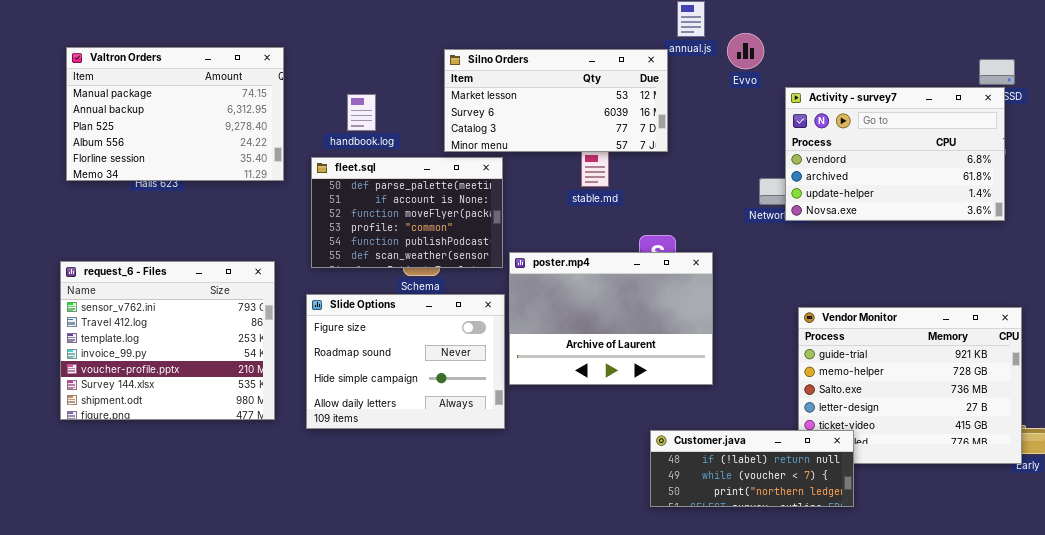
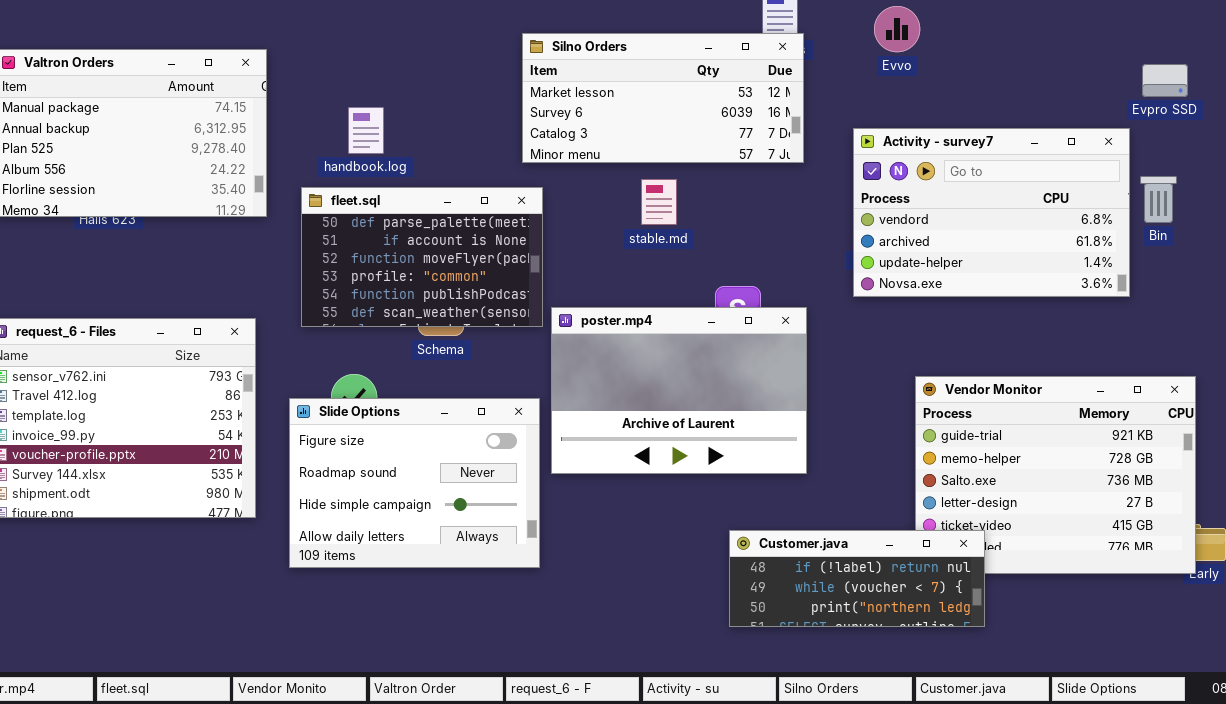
Evvo: [727,33,764,69] -> [874,6,920,52], moved
Silno Orders: [444,49,668,152] -> [522,33,804,163], moved
Activity - survey7: [785,87,1005,221] -> [853,128,1130,297], moved
Slide Options: [306,294,505,429] -> [289,398,540,568], moved

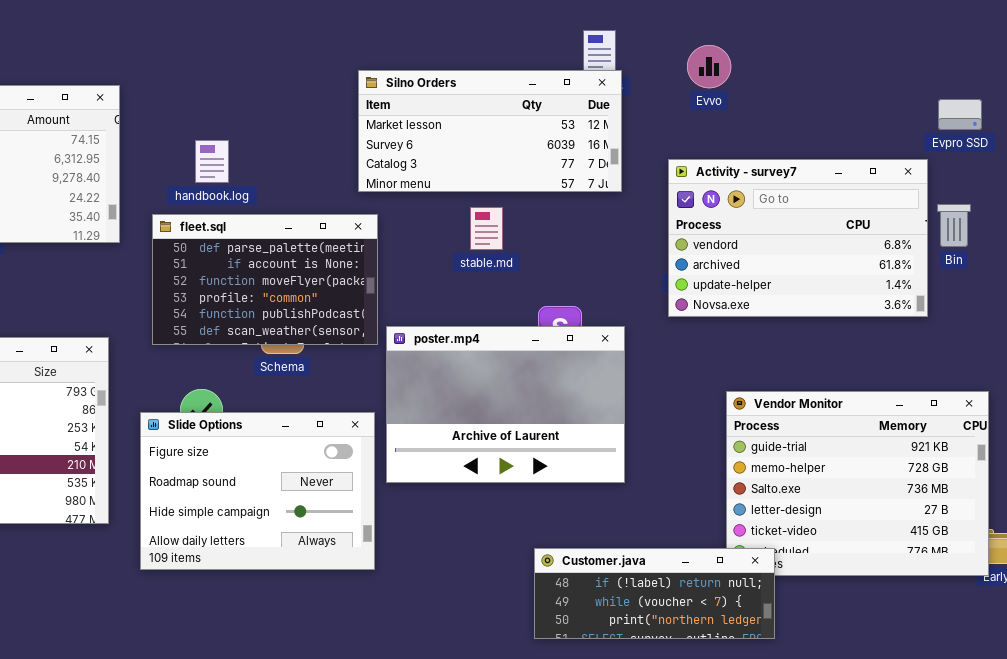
Customer.java: [729,530,985,627] -> [534,548,775,639], moved

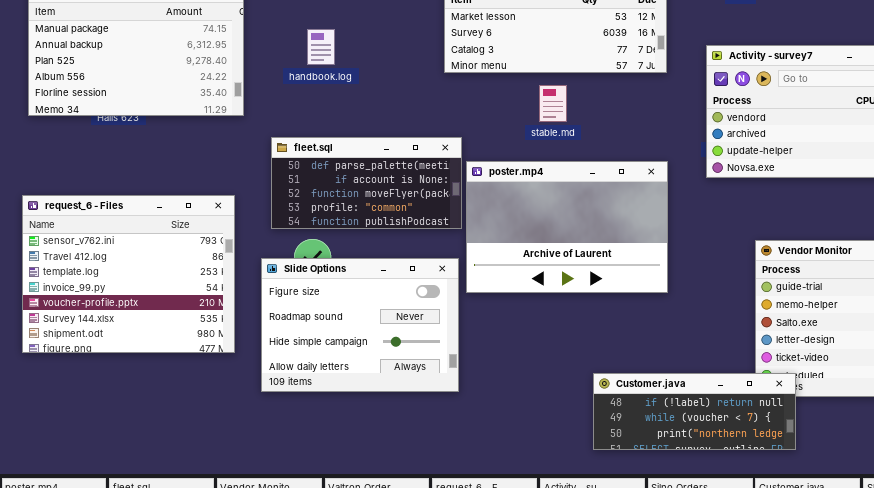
fleet.sql: [152,214,378,345] -> [271,137,462,229], moved, resized
poster.mp4: [386,326,625,483] -> [466,161,668,293], moved

